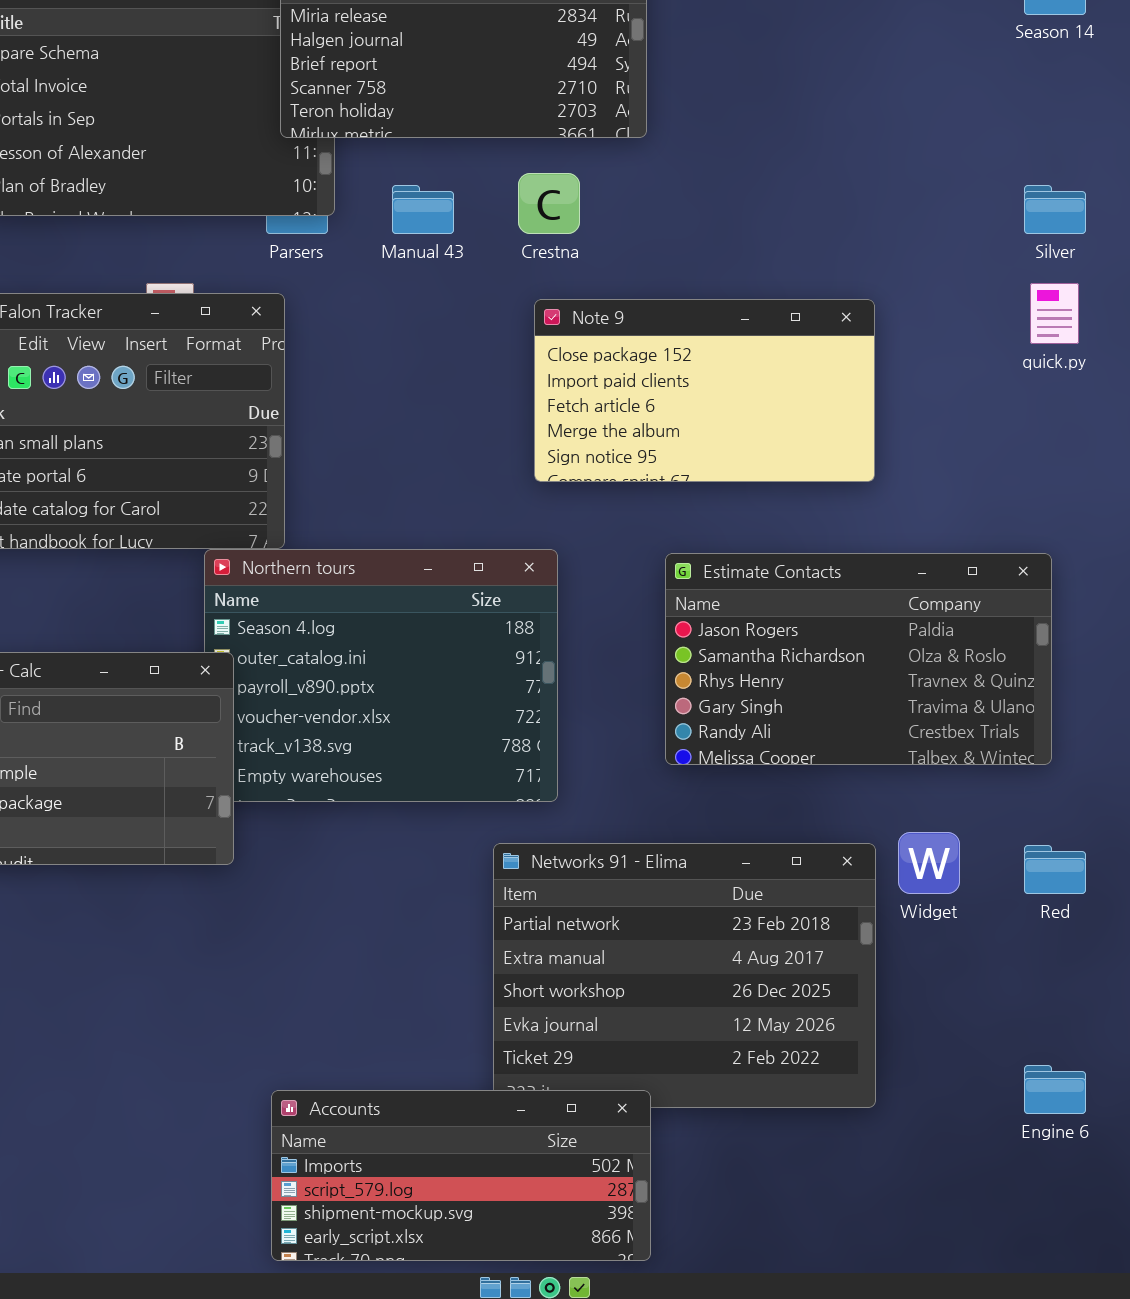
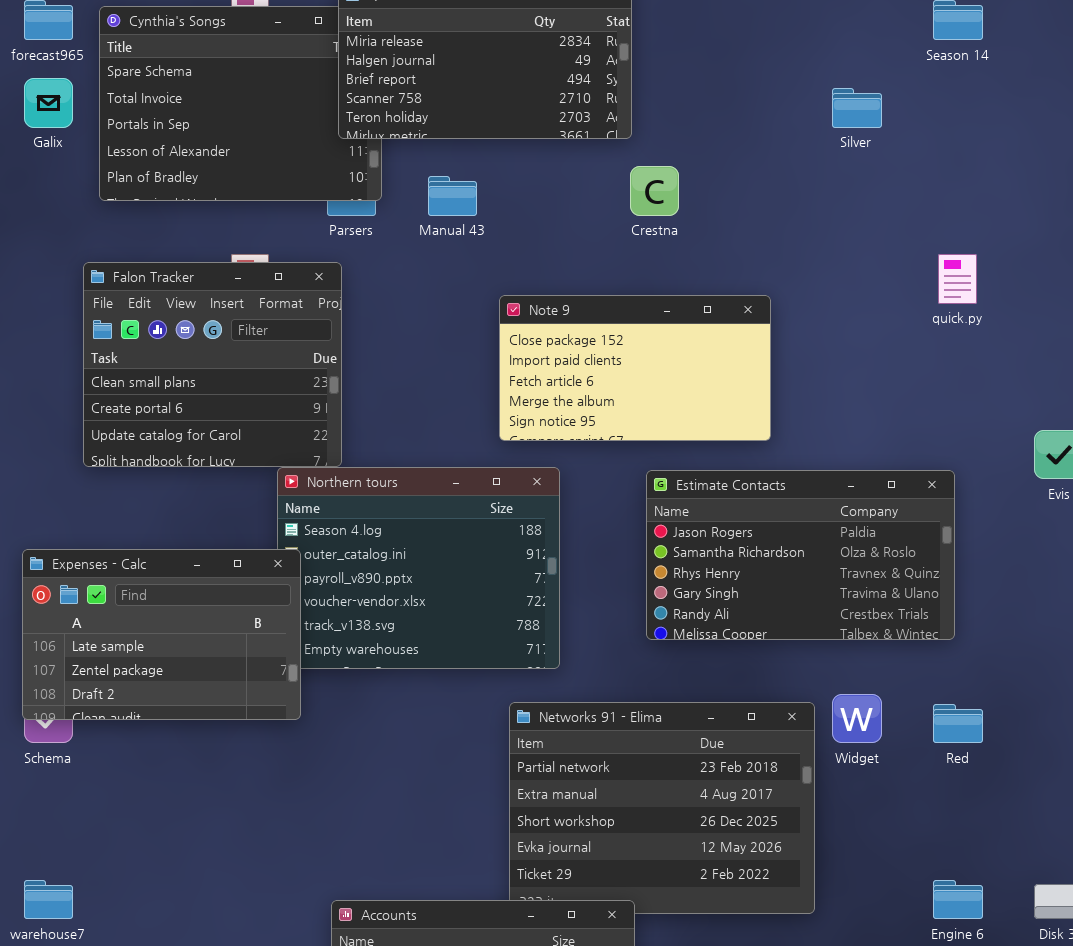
Crestna: [518,173,580,234] -> [630,166,679,216], moved
Silver: [1024,185,1086,234] -> [832,88,882,128], moved
Note 9: [534,299,875,482] -> [499,295,771,441], moved

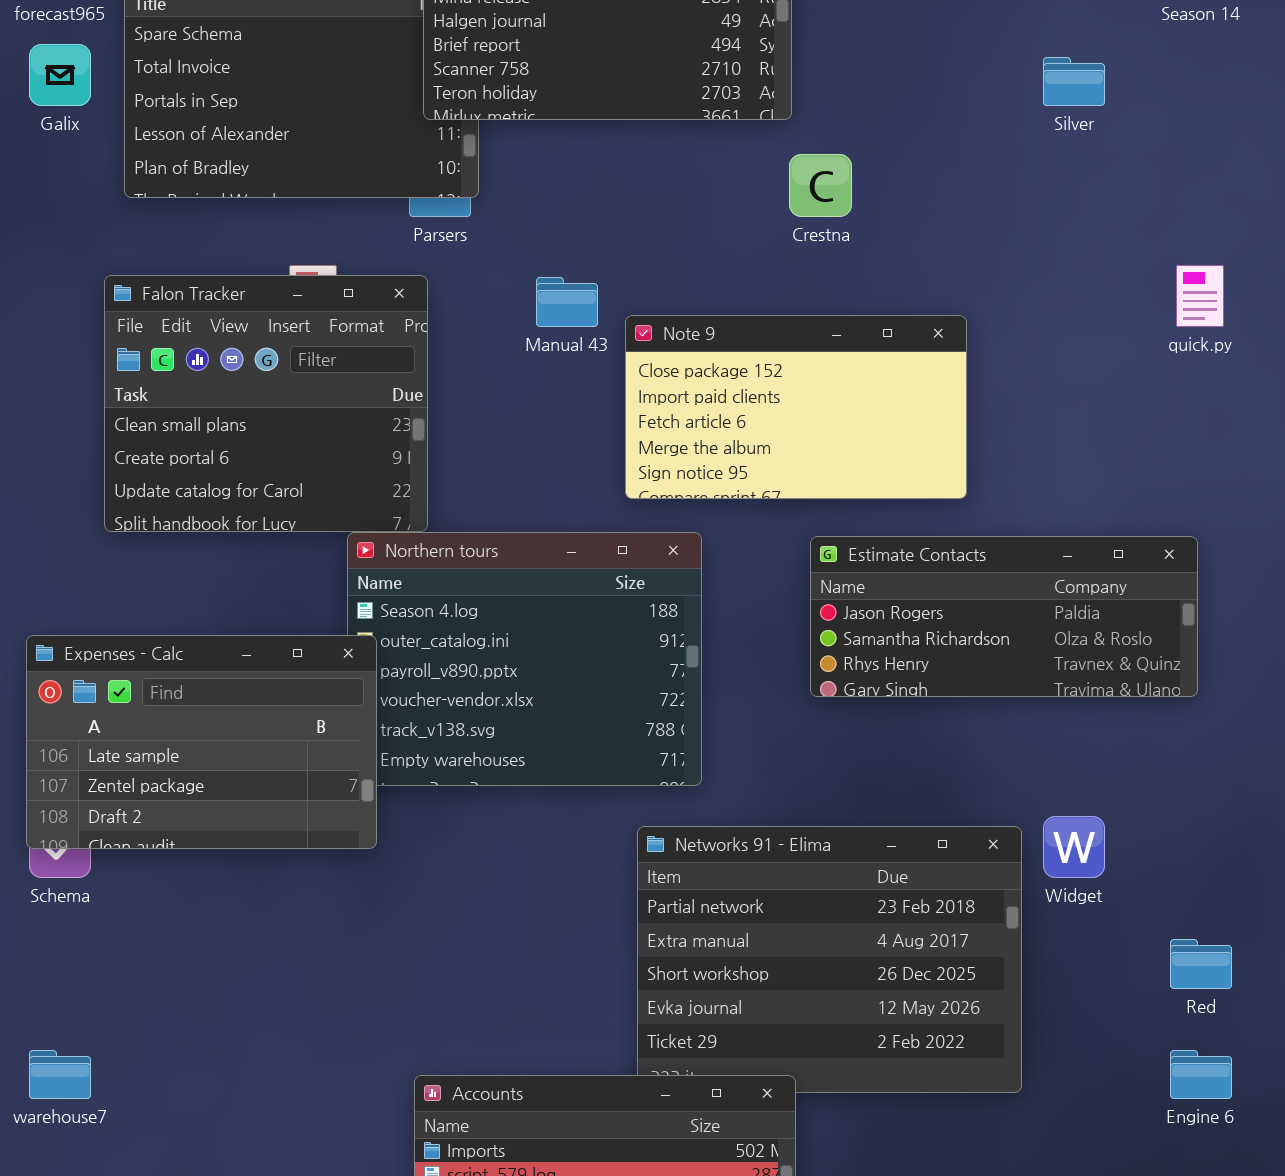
Manual 43: [428,176,477,216] -> [536,277,598,327], moved
Estimate Contacts: [646,470,955,640] -> [810,536,1198,697], resized
Red: [933,704,983,743] -> [1170,939,1232,989], moved

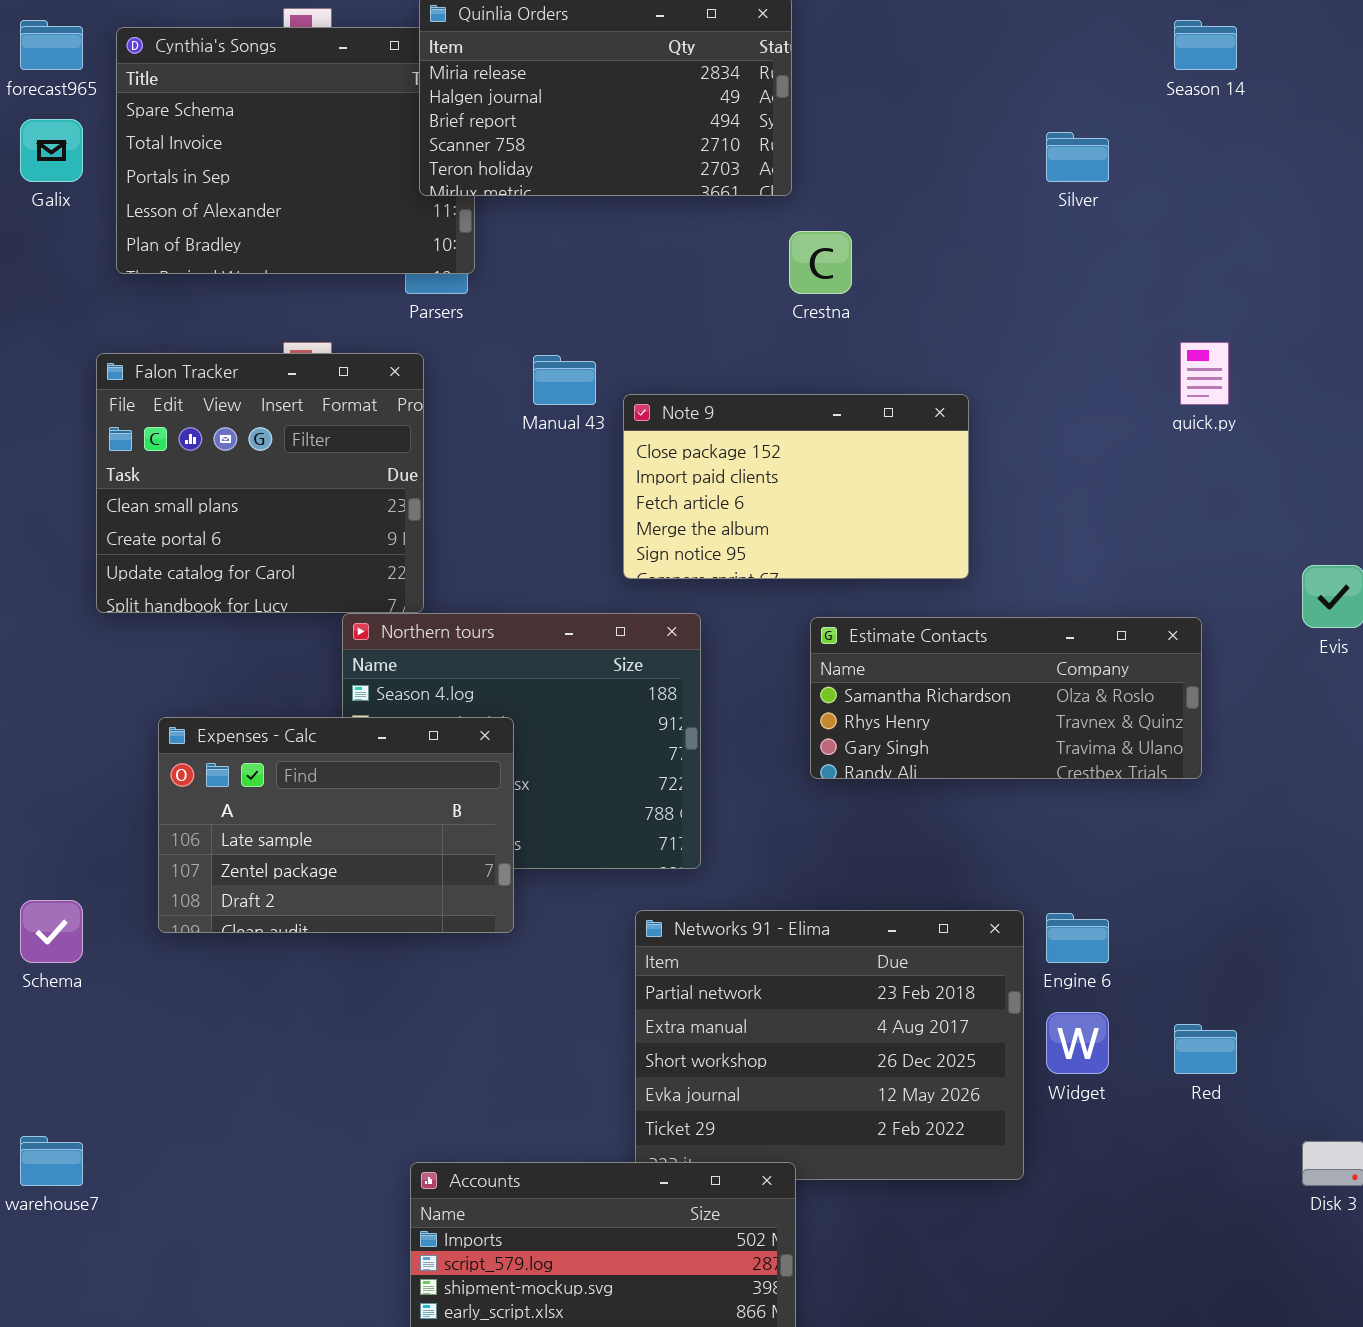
Estimate Contacts: [810,536,1198,697] -> [810,617,1202,779], scrolled down 1 row
Expenses - Calc: [26,635,377,849] -> [158,717,514,933], moved
Widget: [1043,816,1105,878] -> [1046,1012,1109,1074], moved
Engine 6: [1170,1050,1232,1099] -> [1046,913,1109,963], moved

